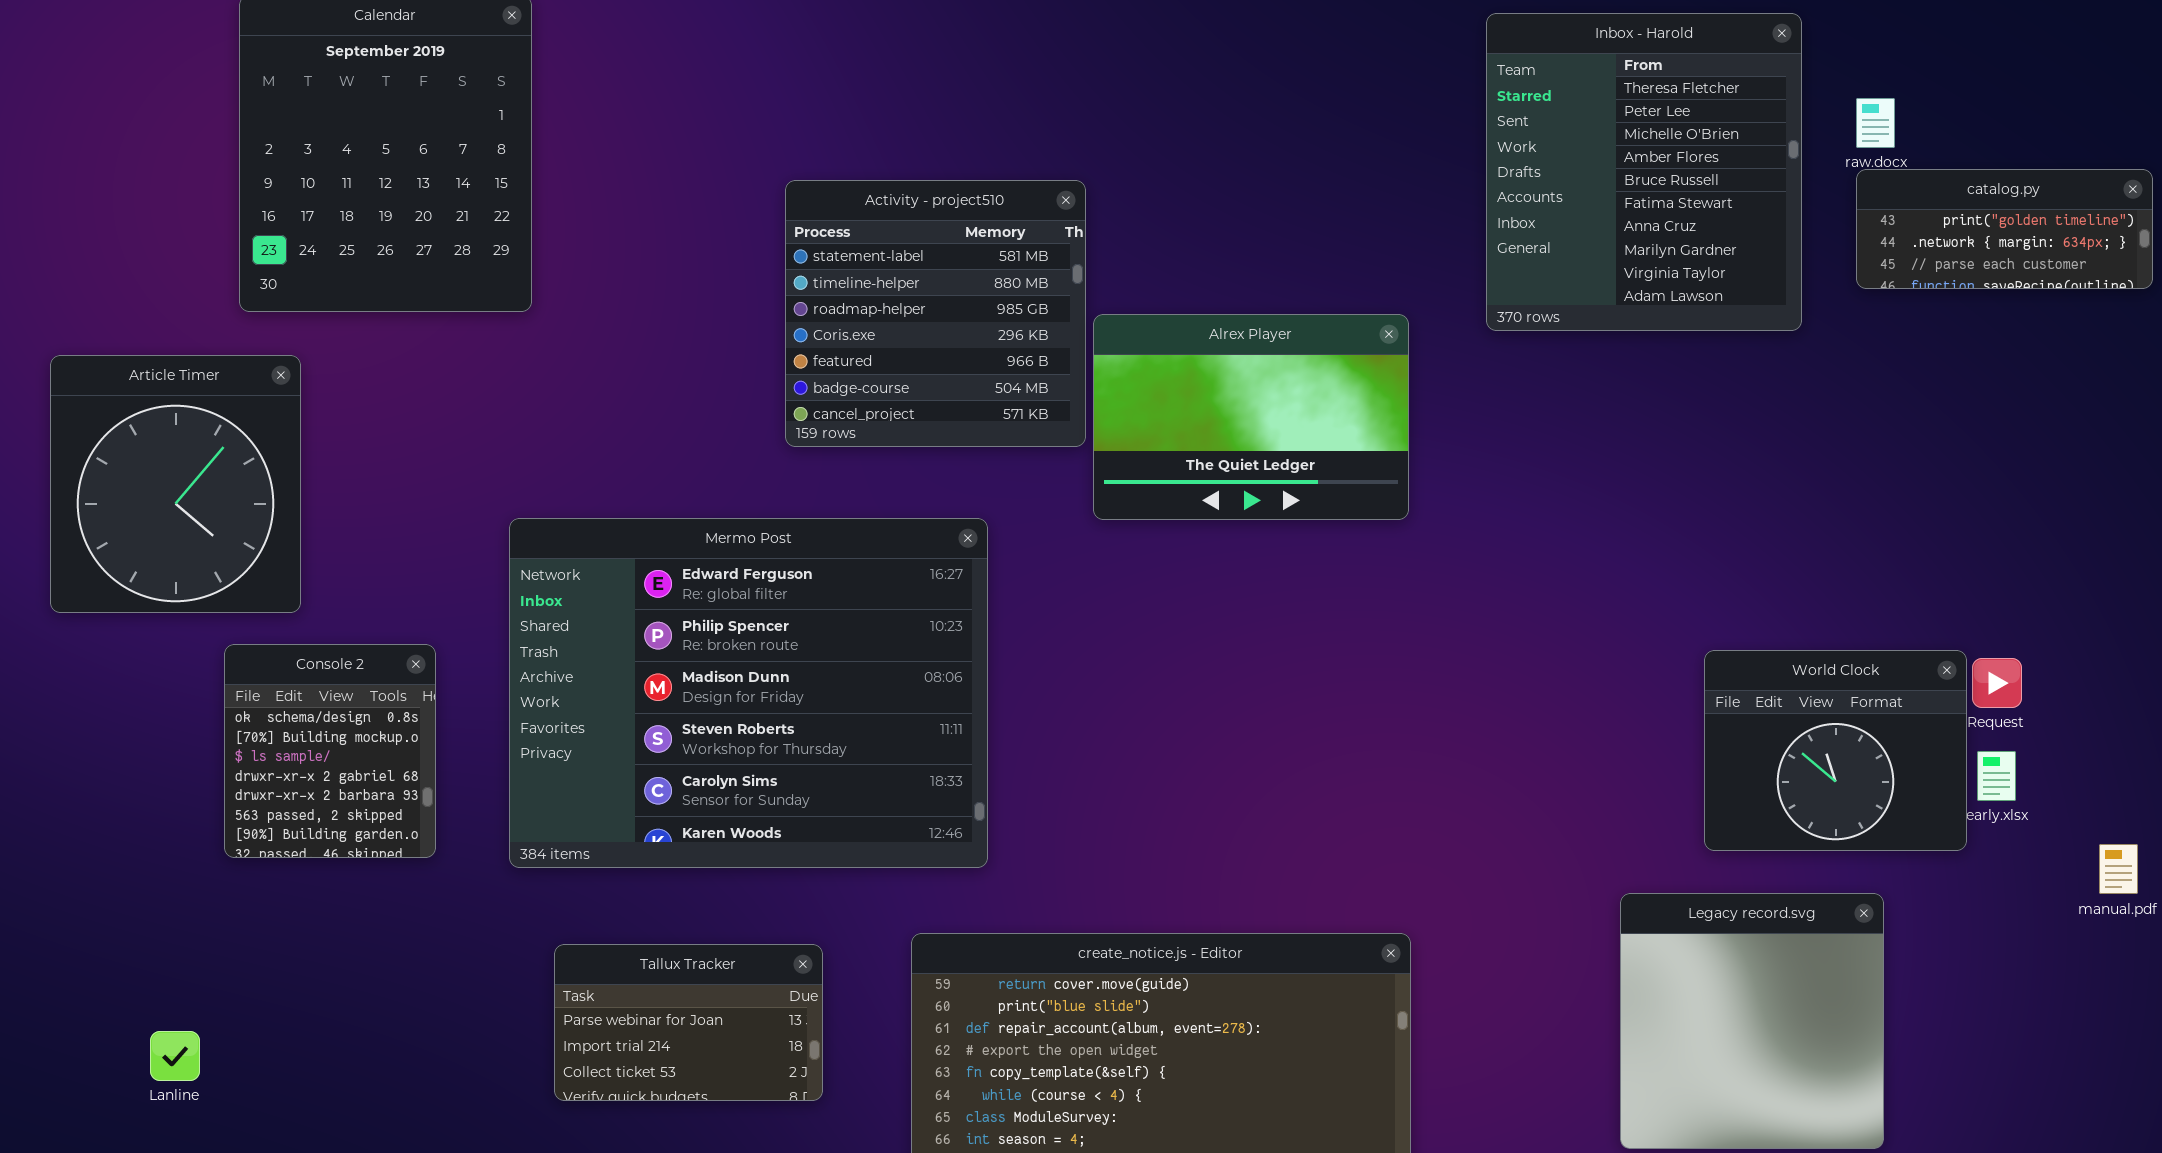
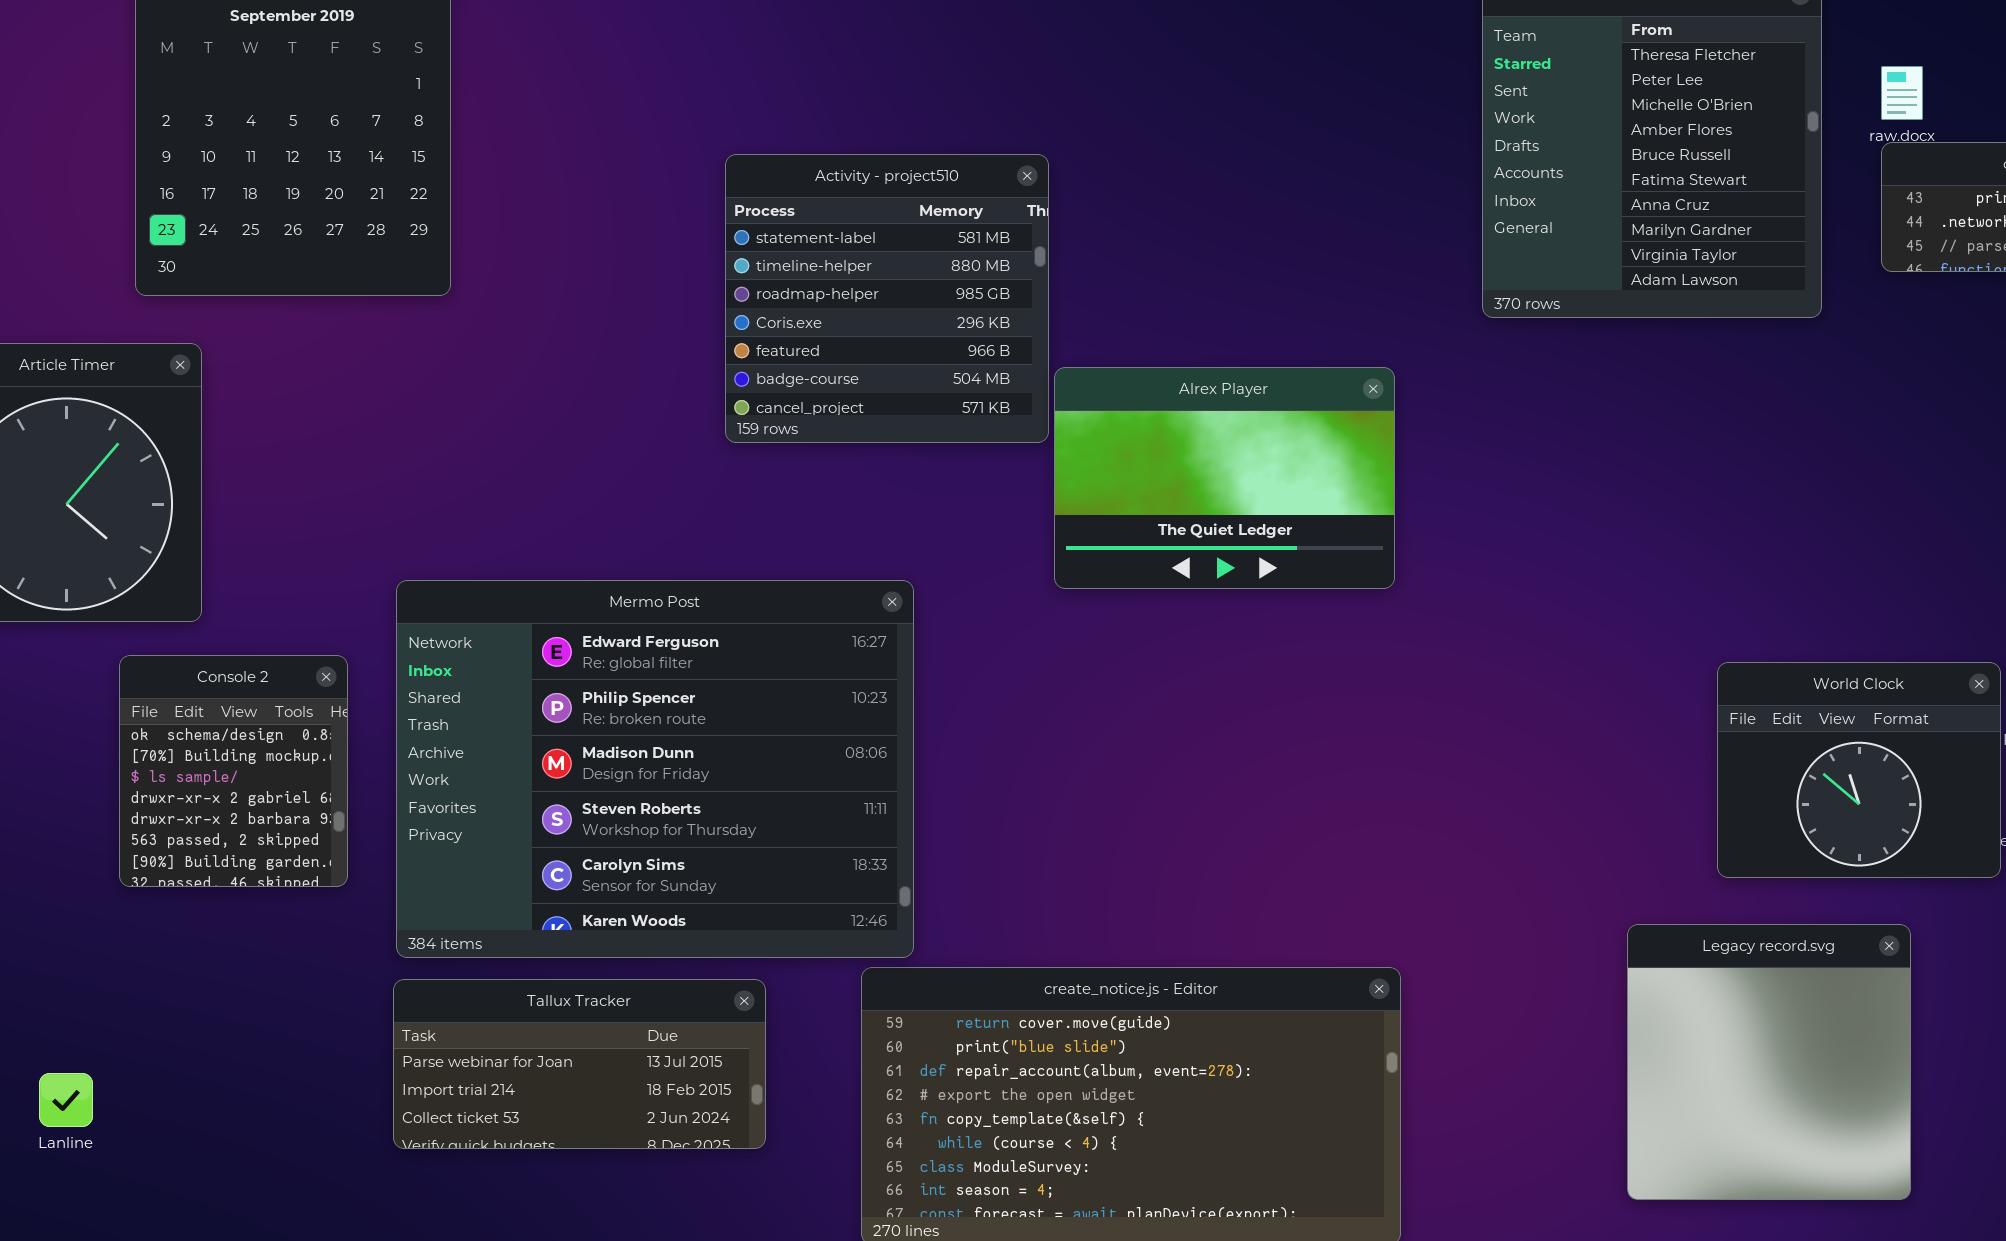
Alrex Player: [1093,314,1409,520] -> [1054,367,1395,589], moved
Mermo Post: [509,518,988,868] -> [396,580,914,958], moved
Tallux Tracker: [554,944,823,1101] -> [393,979,766,1149], resized

